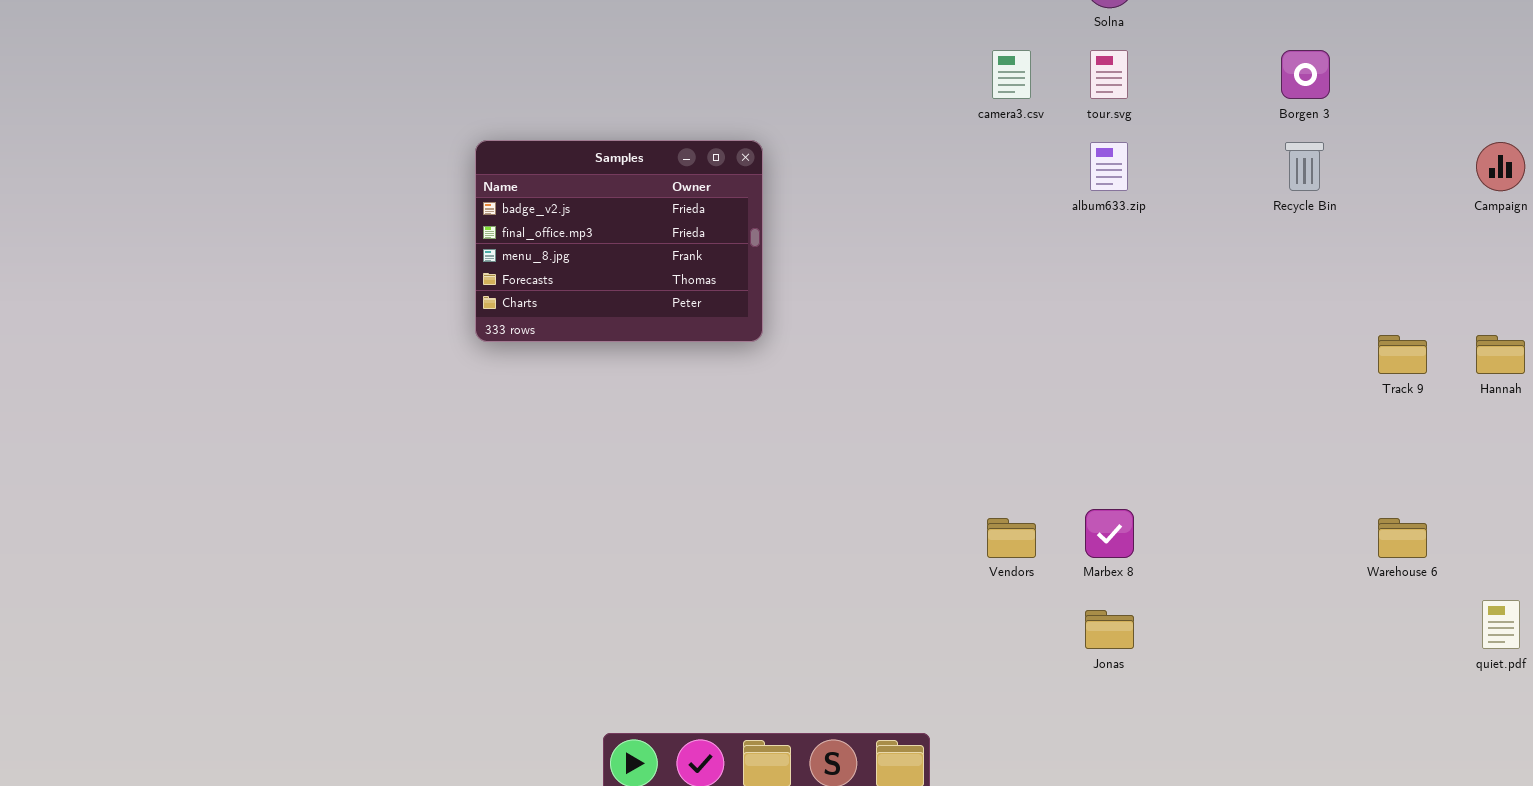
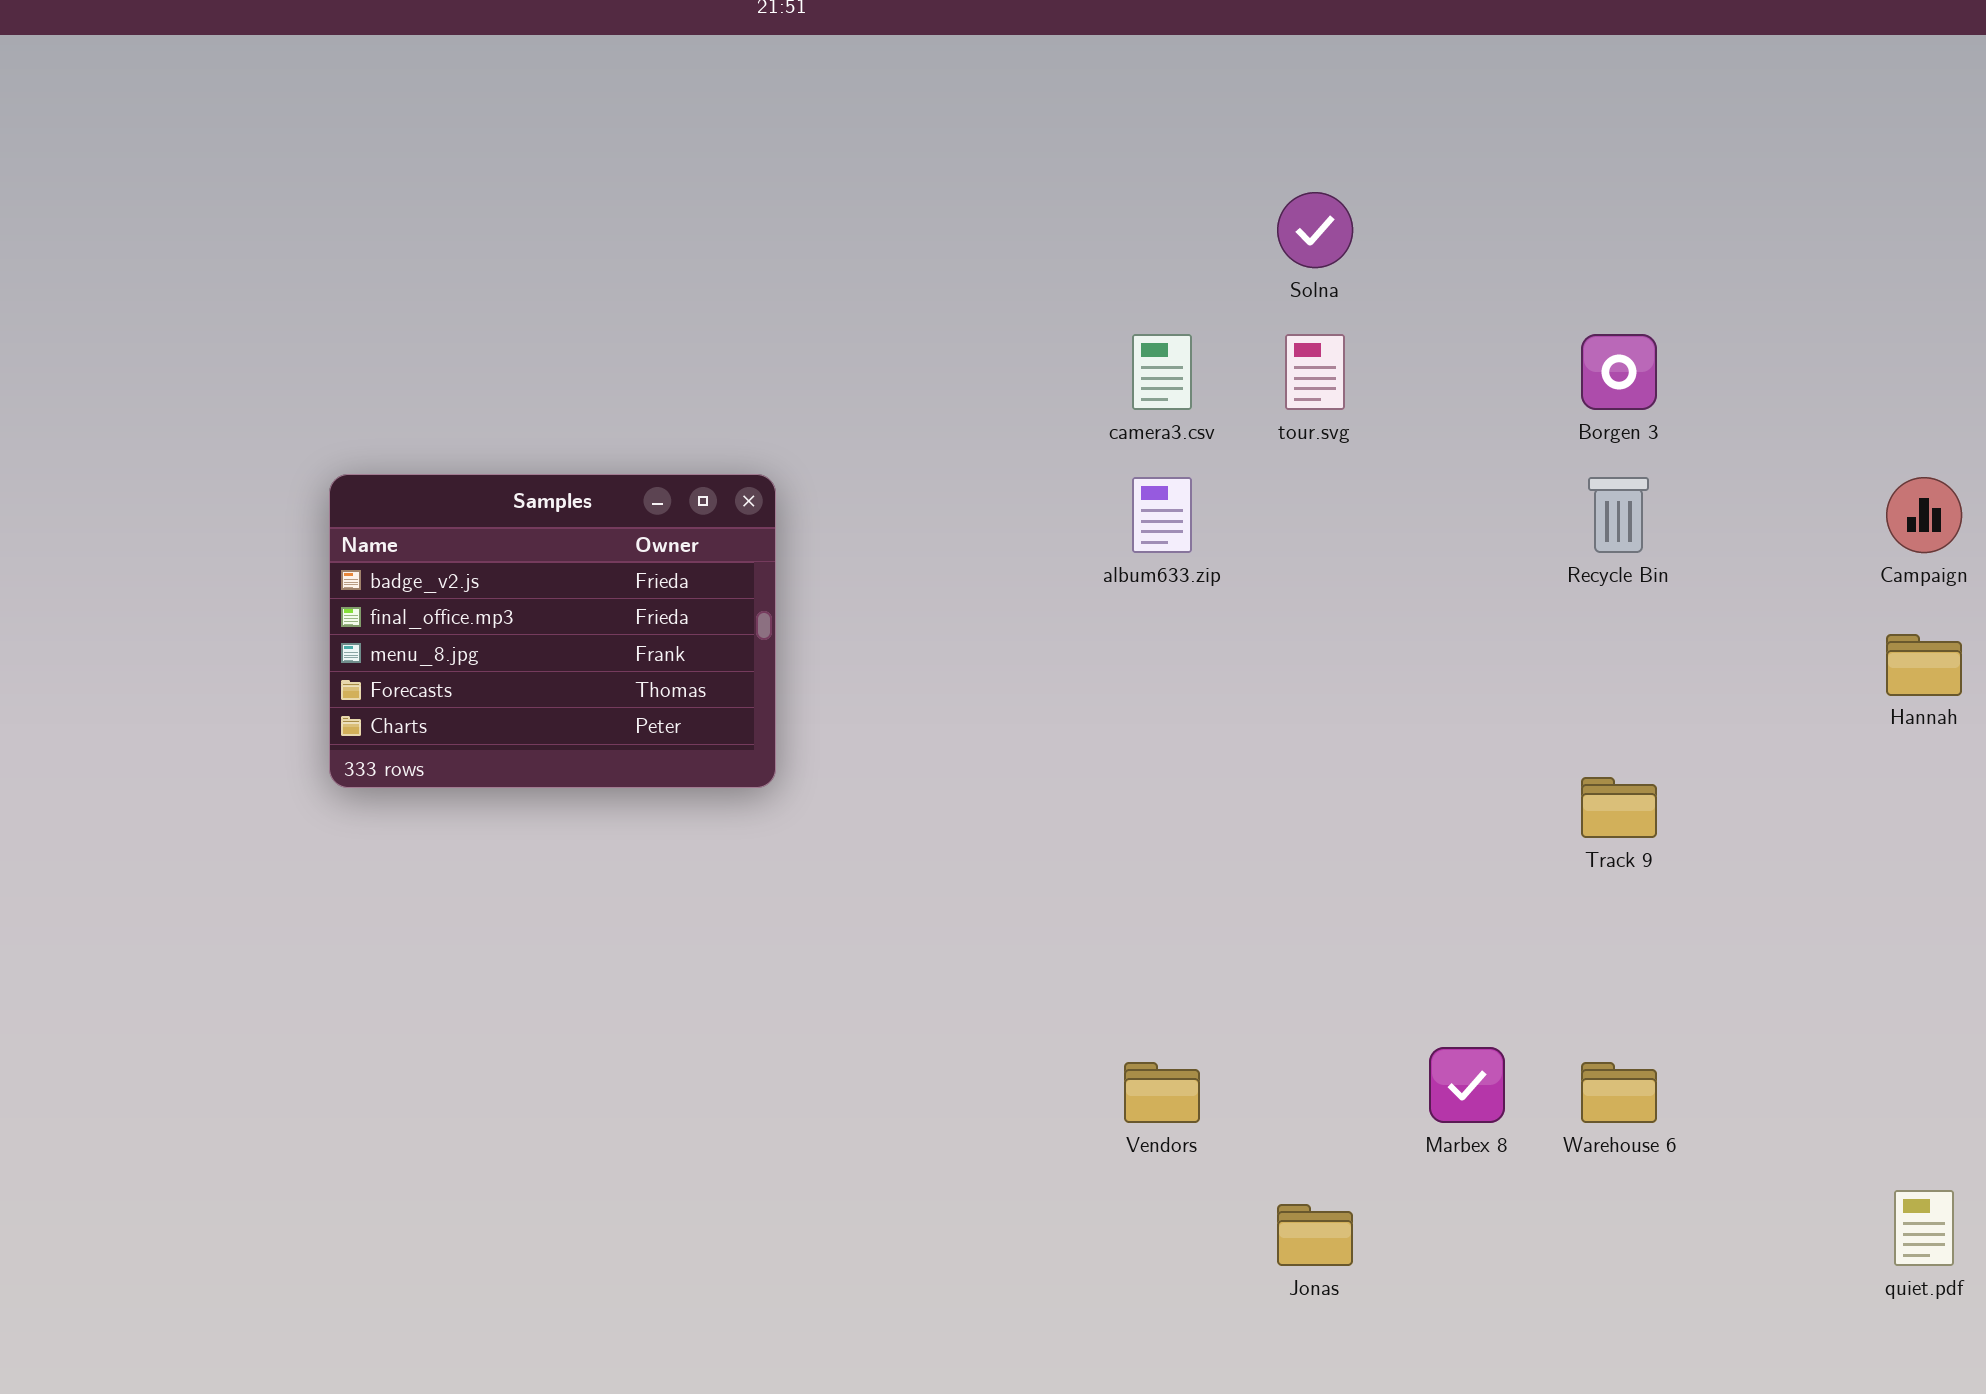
album633.zip: [1090,142,1128,191] -> [1132,477,1192,553], moved
Track 9: [1378,335,1427,374] -> [1581,777,1657,838], moved
Hannah: [1476,335,1525,374] -> [1886,634,1962,696], moved
Marbex 8: [1085,509,1134,558] -> [1429,1047,1505,1123], moved
Warehouse 6: [1378,518,1427,558] -> [1581,1062,1657,1123], moved

